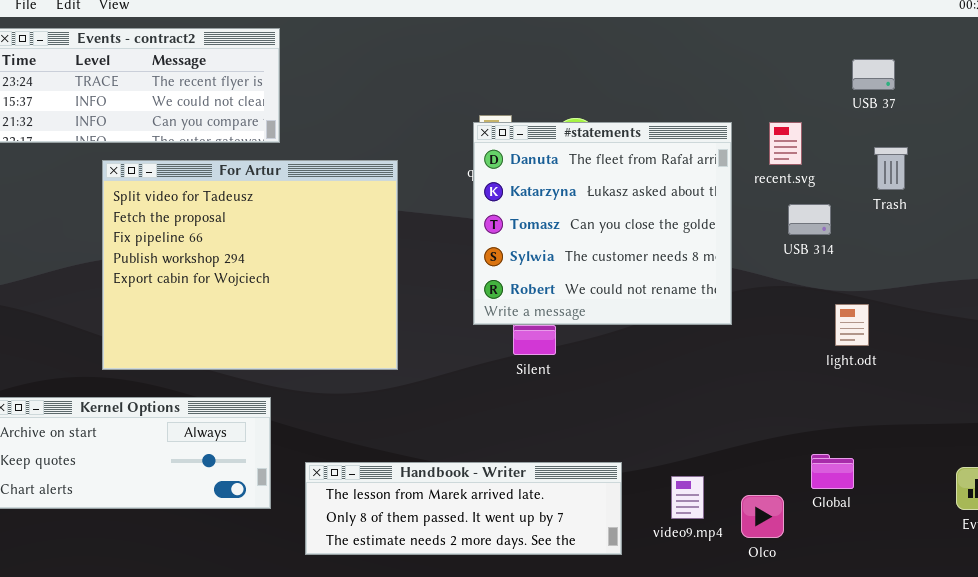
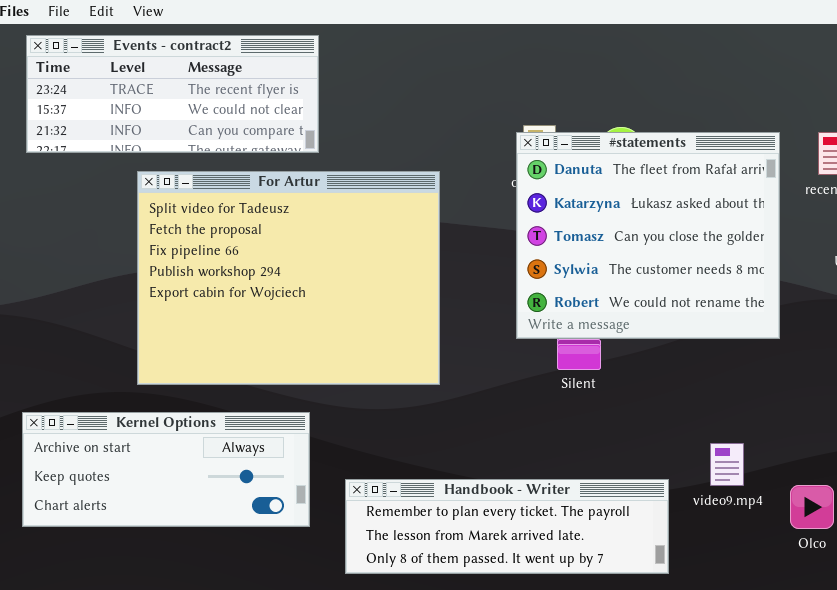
Handbook - Writer: [305,462,622,555] -> [345,479,669,574], scrolled up 1 row
video9.mp4: [671,476,704,519] -> [710,443,744,486], moved
Olco: [741,495,784,538] -> [790,485,834,529], moved

